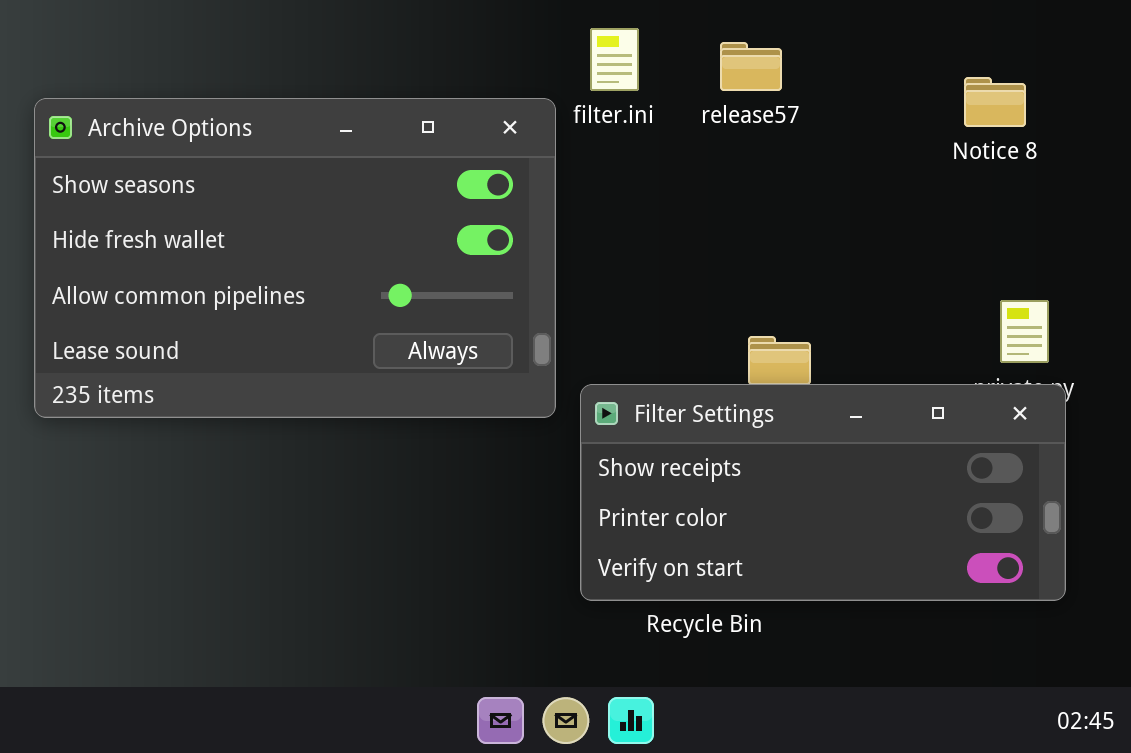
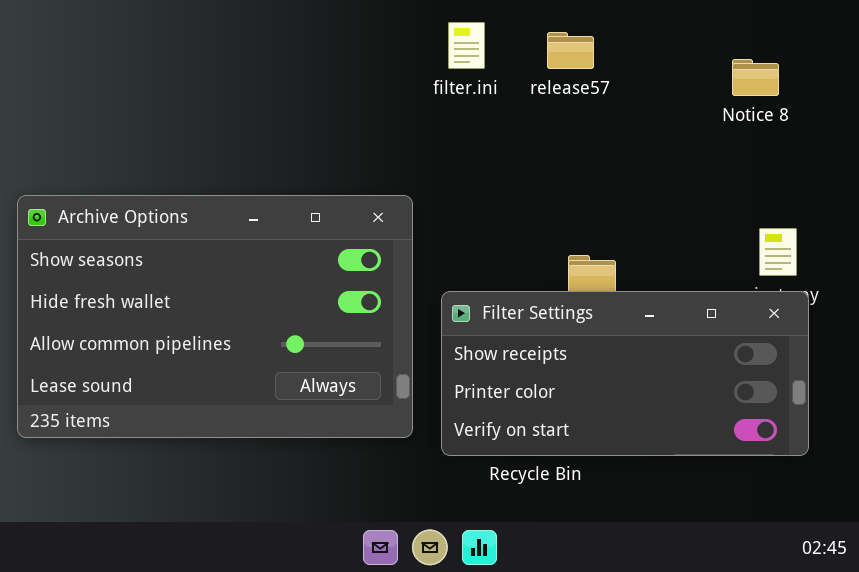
Archive Options: [34,98,556,418] -> [17,195,413,438], moved

